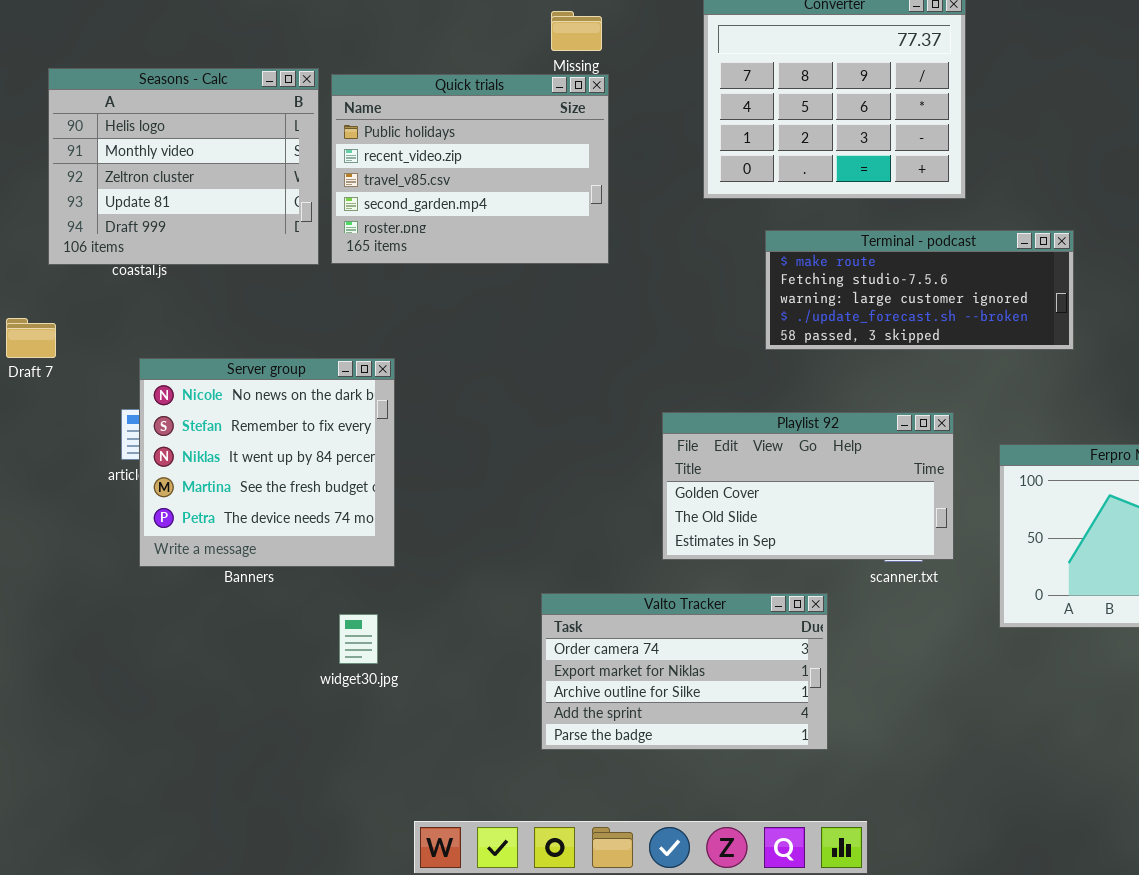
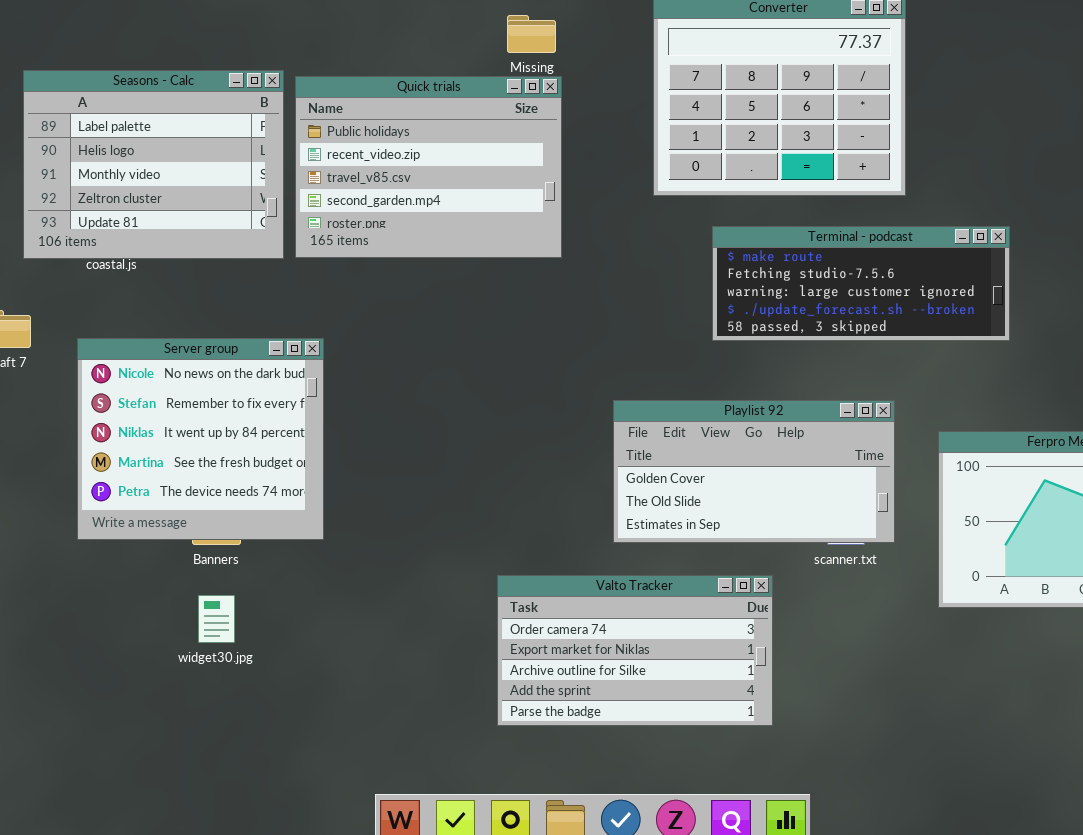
Seasons - Calc: [48,68,319,265] -> [23,70,284,259], scrolled up 1 row
Server group: [139,358,395,567] -> [77,338,324,540], moved
widget30.jpg: [339,614,378,664] -> [198,595,235,643], moved

